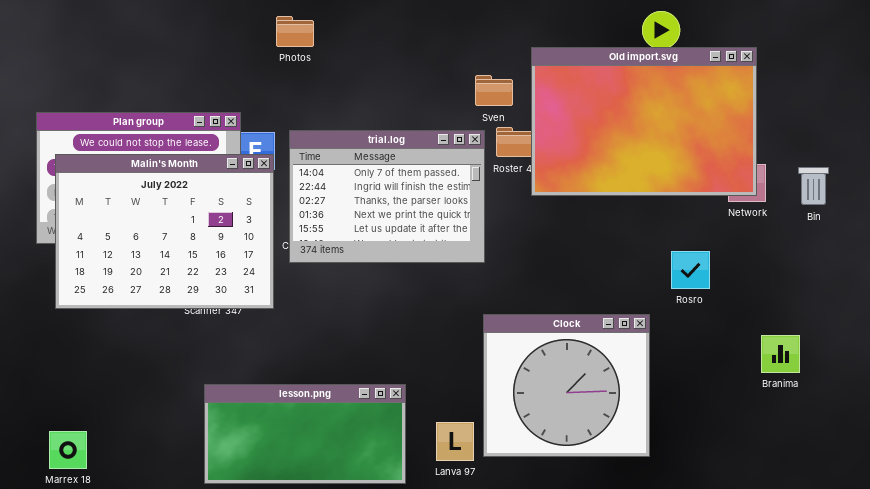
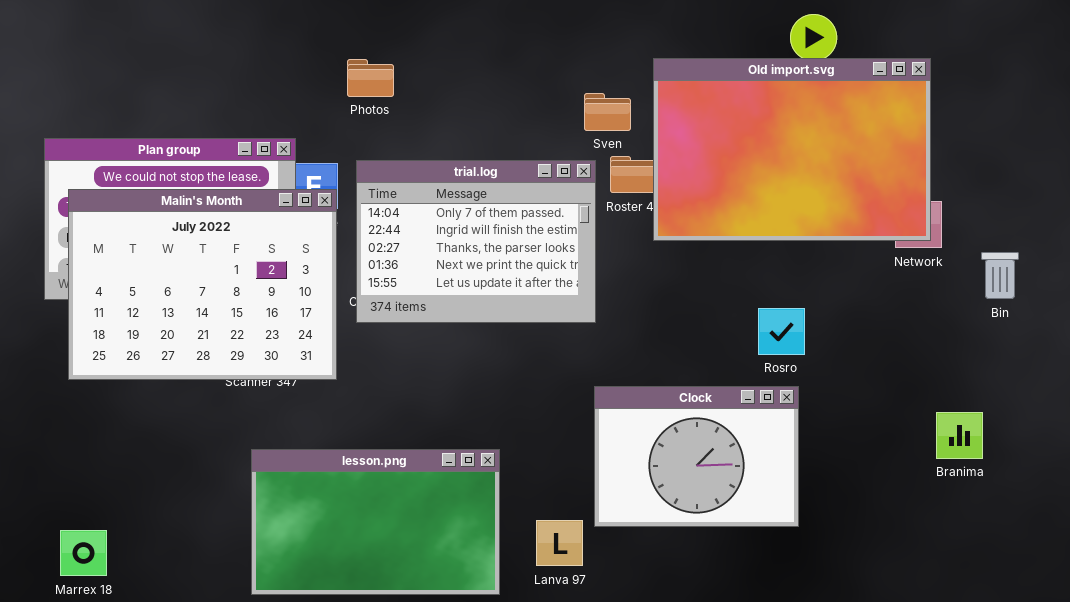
Photos: [276,16,314,47] -> [347,59,394,97], moved
Bin: [798,167,829,205] -> [981,252,1019,299], moved
Rosro: [671,251,710,289] -> [758,308,805,355], moved
Clock: [483,314,650,457] -> [594,386,799,527], resized
lesson.png: [204,384,406,484] -> [251,449,500,595], resized

